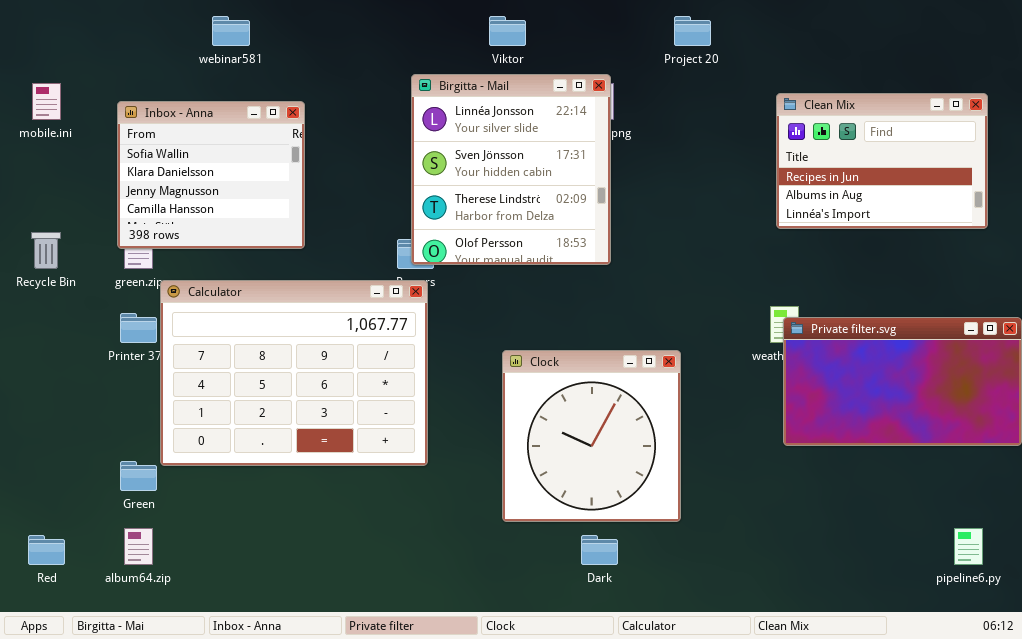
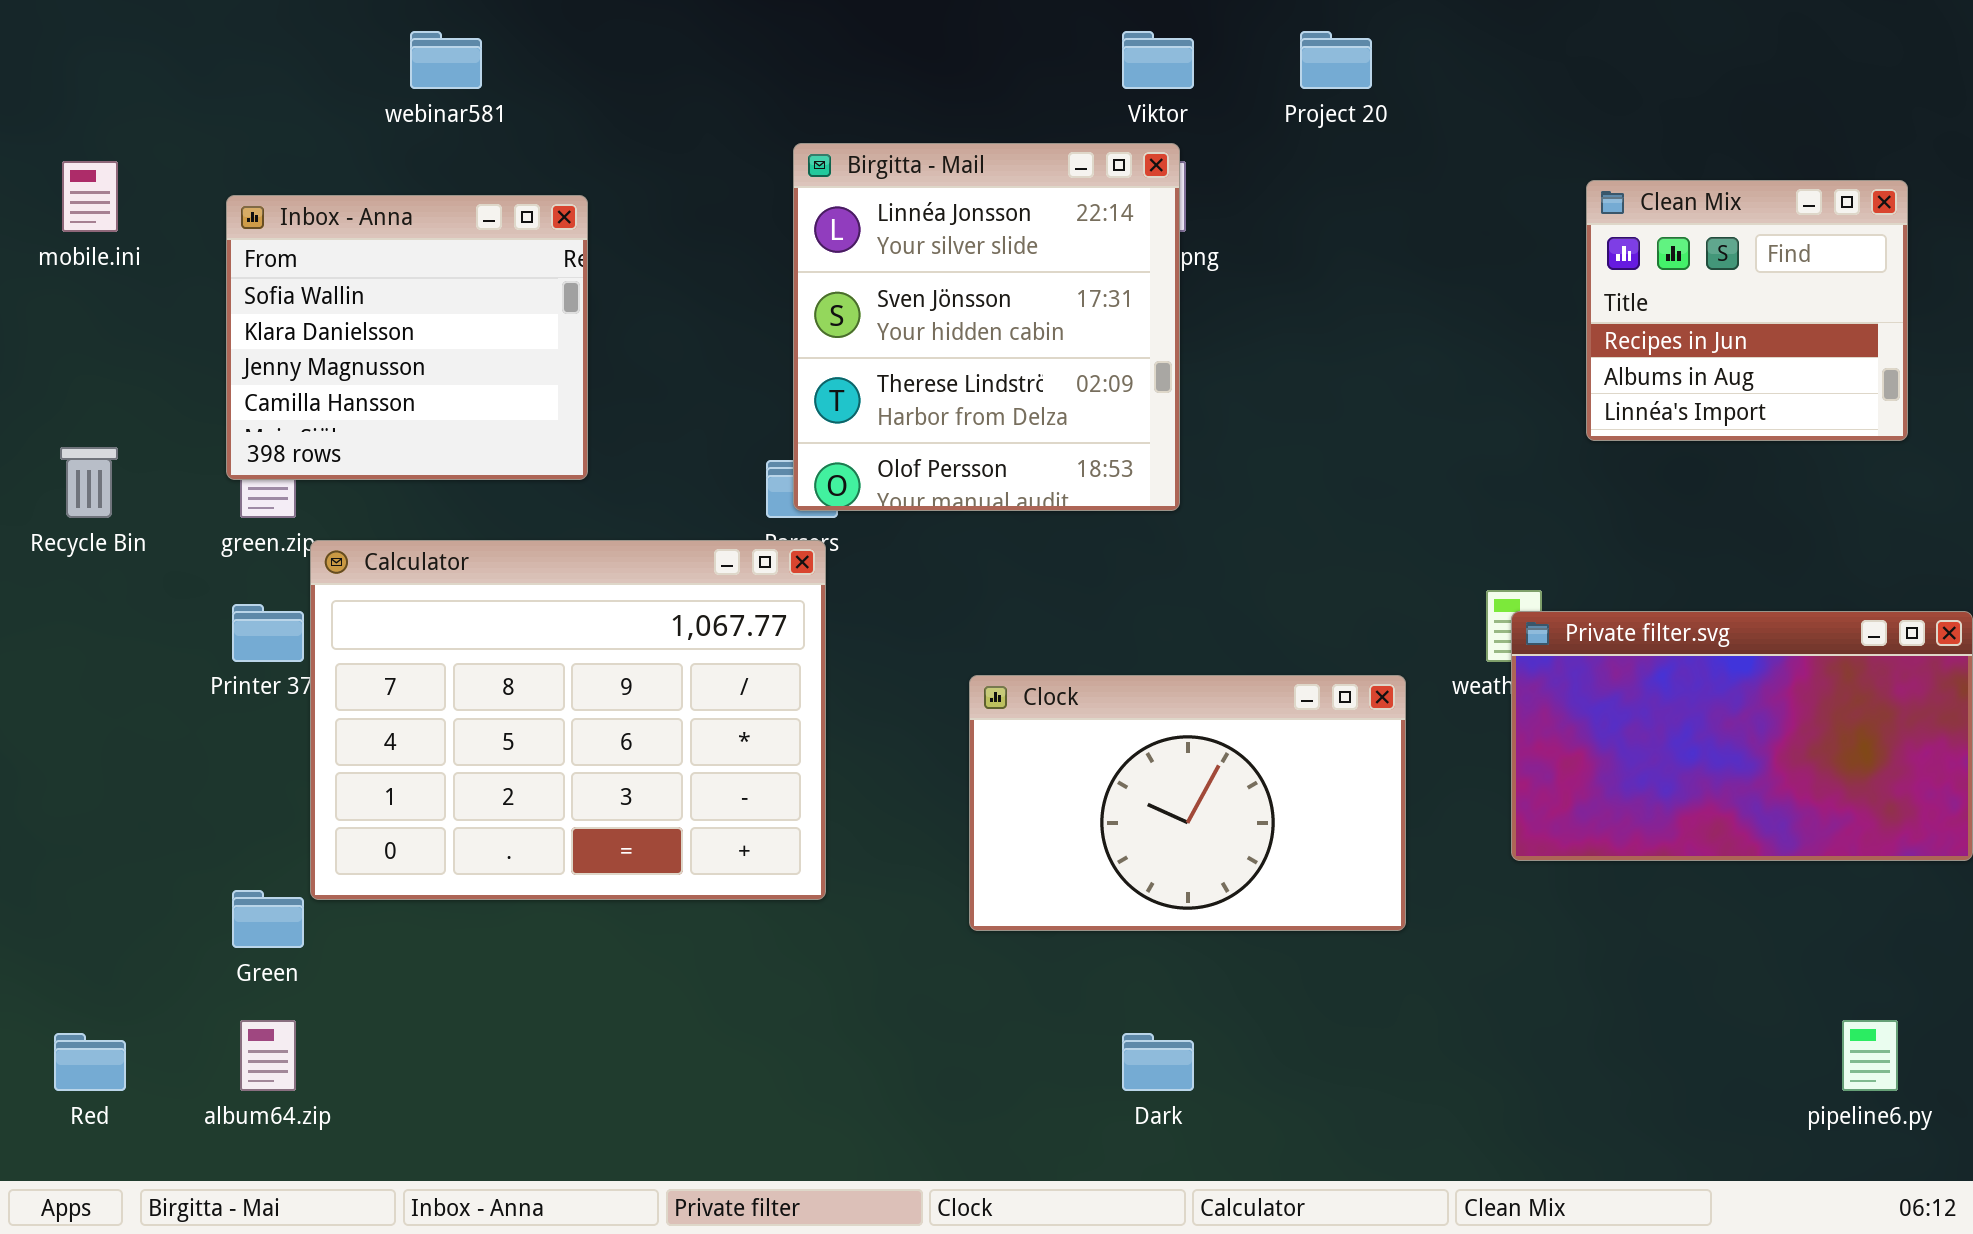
Viktor: [489,16,526,46] -> [1122,31,1194,89], moved
Clean Mix: [776,93,988,229] -> [1586,180,1908,441], resized
Clock: [502,350,681,522] -> [969,675,1406,931], resized

